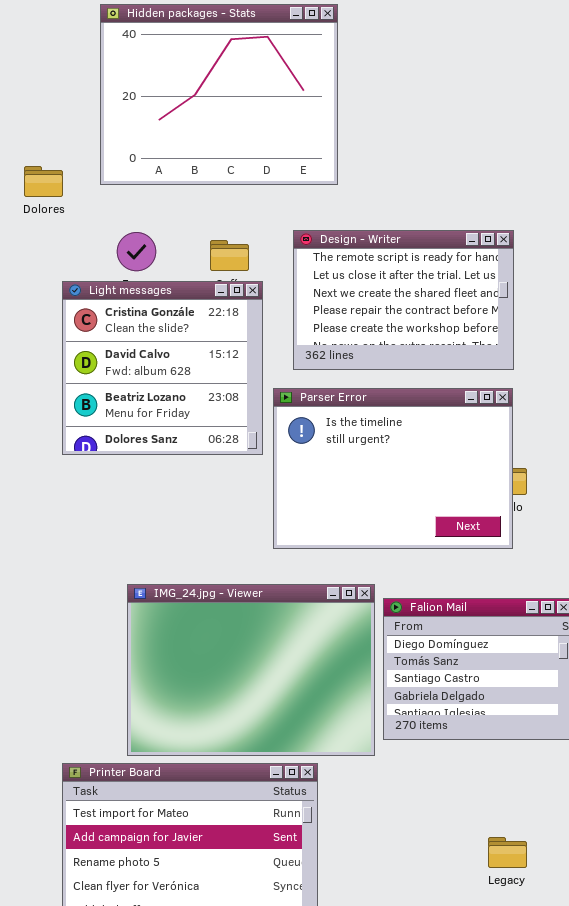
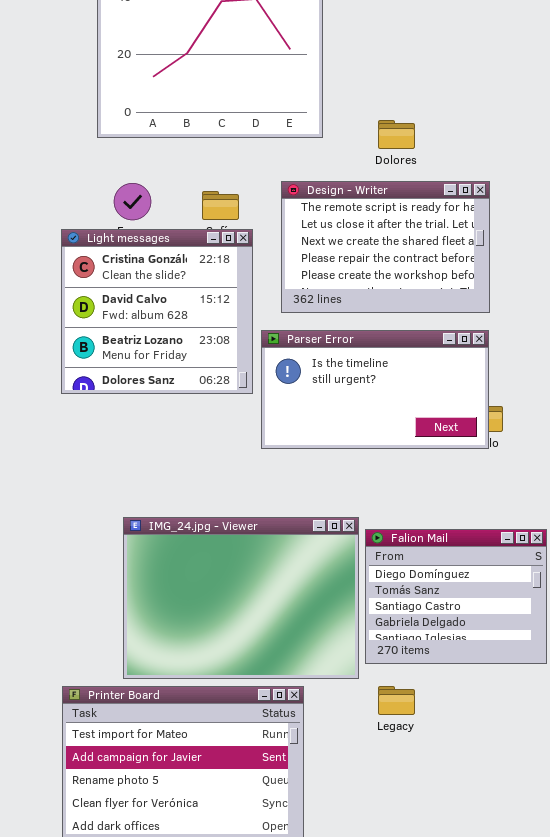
Dolores: [24,166,63,197] -> [378,120,415,149], moved
Parser Error: [273,388,513,549] -> [261,330,489,449], resized
Legacy: [488,837,527,868] -> [378,686,415,715], moved

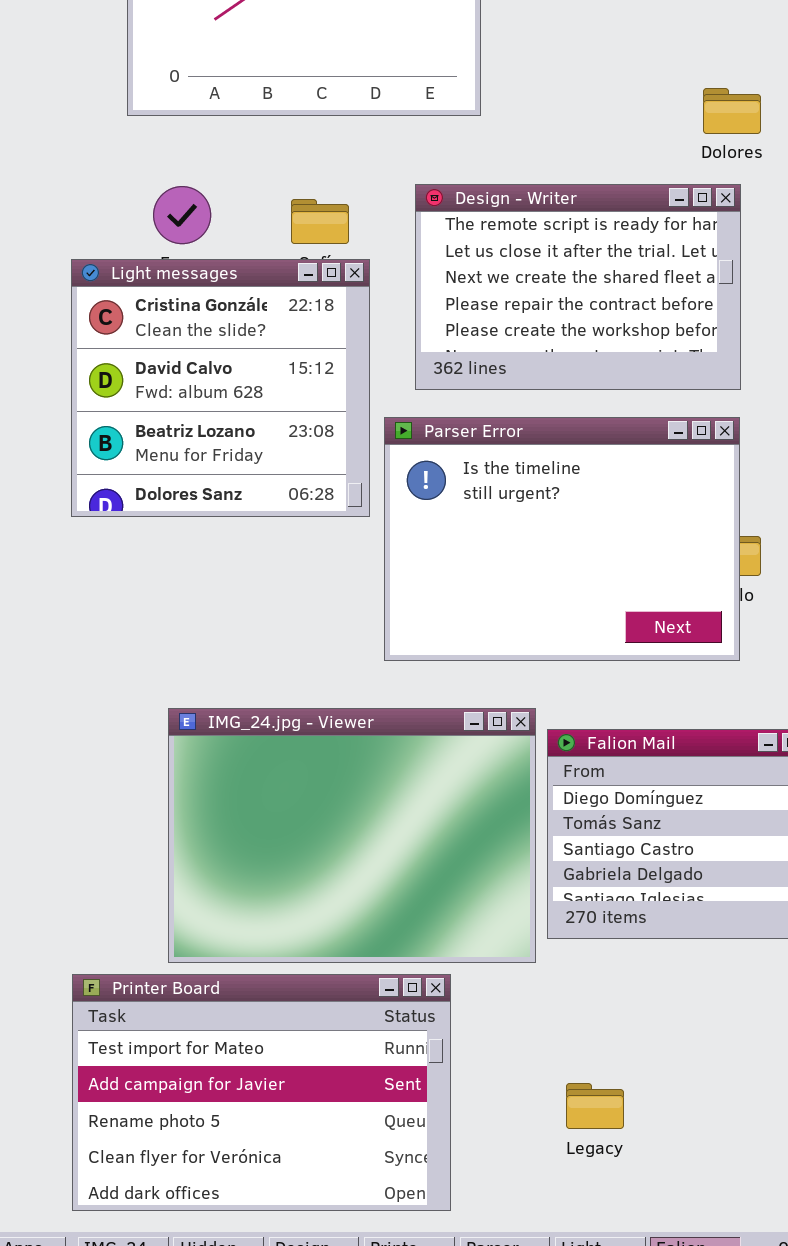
Dolores: [378,120,415,149] -> [703,88,761,134], moved
Parser Error: [261,330,489,449] -> [384,417,740,661], resized
Legacy: [378,686,415,715] -> [566,1083,624,1129], moved

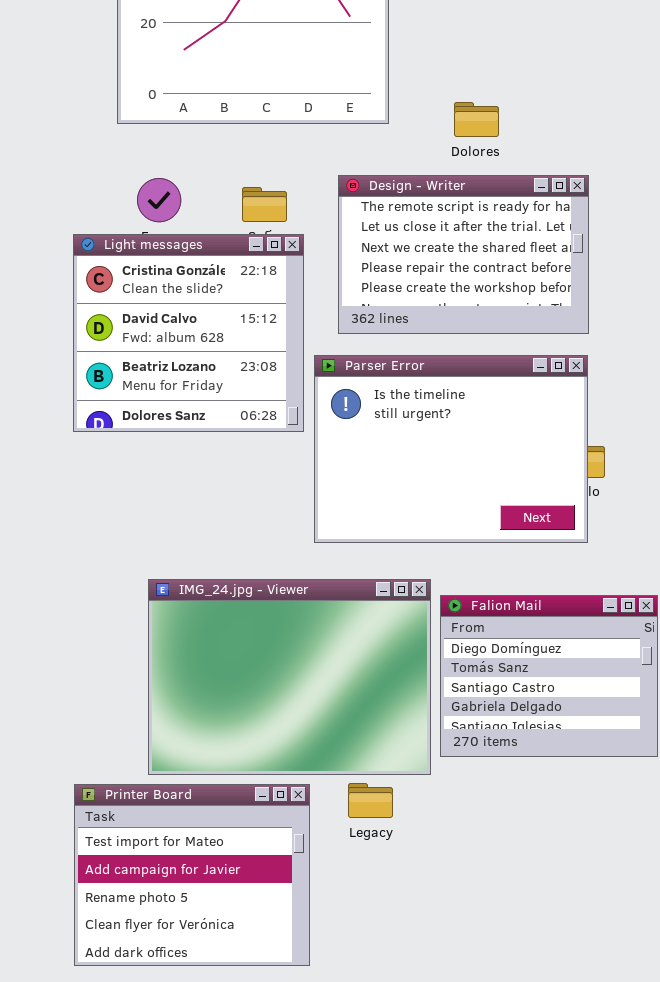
Dolores: [703,88,761,134] -> [454,102,499,137], moved
Printer Board: [72,974,451,1211] -> [74,784,310,966], resized
Legacy: [566,1083,624,1129] -> [348,783,393,818], moved

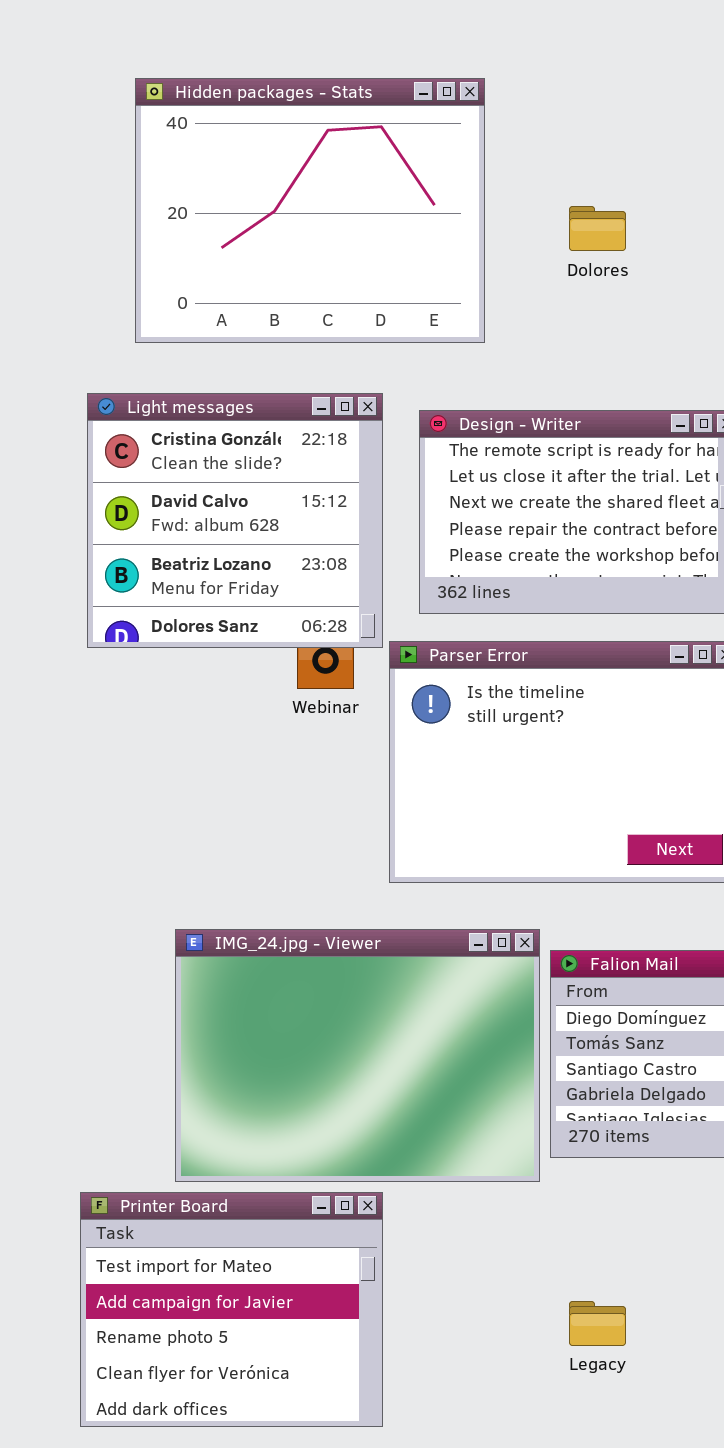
Dolores: [454,102,499,137] -> [569,206,626,251], moved
Light messages: [73,234,304,432] -> [87,393,383,648], moved
Legacy: [348,783,393,818] -> [569,1301,626,1346], moved

